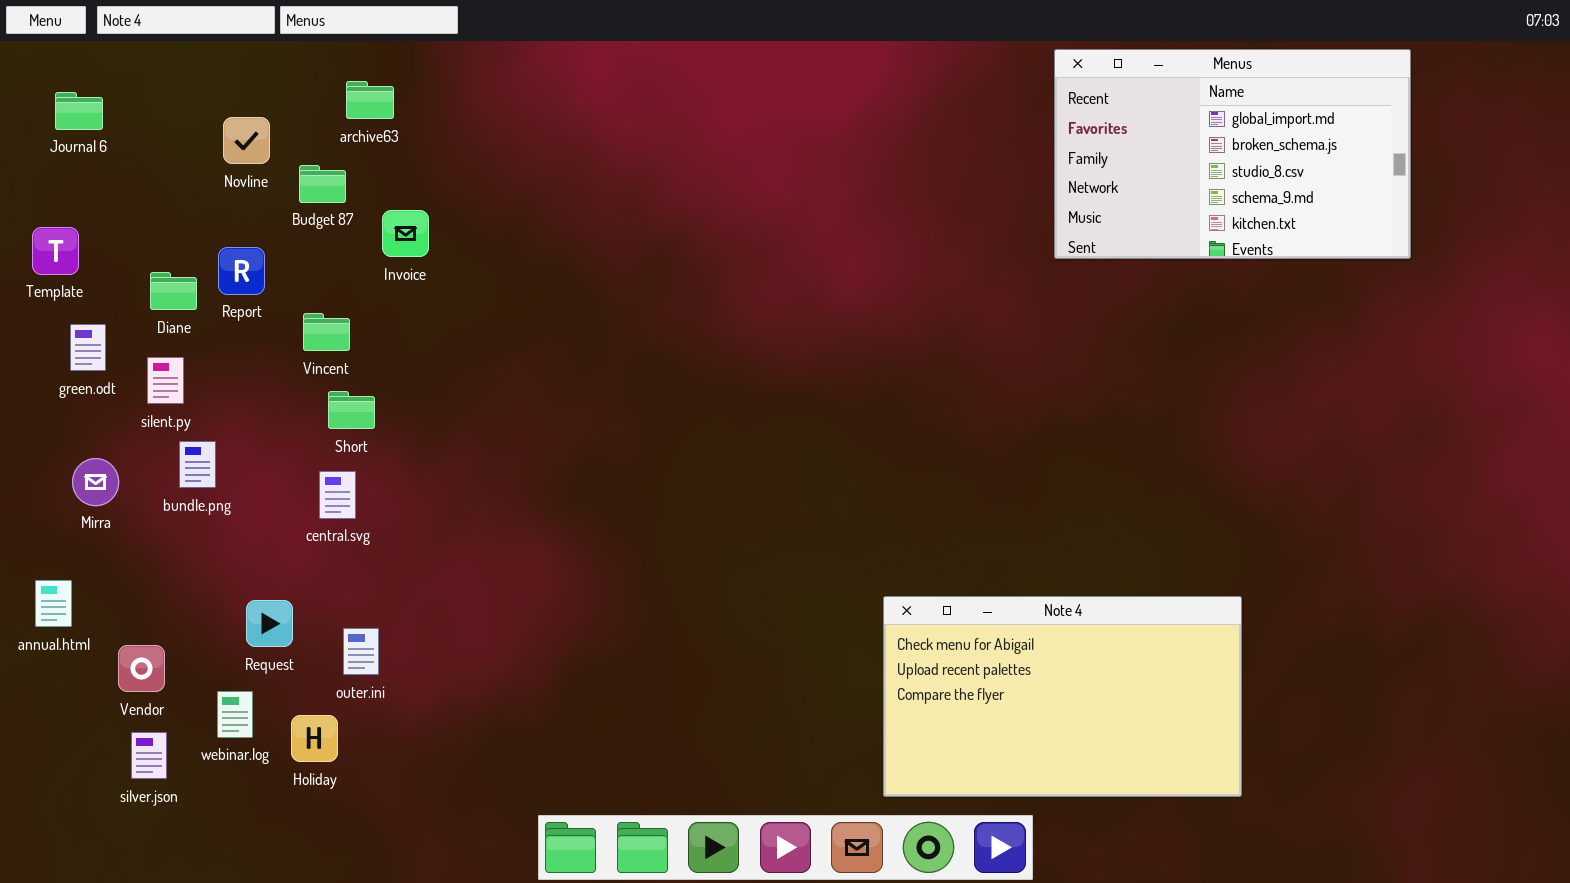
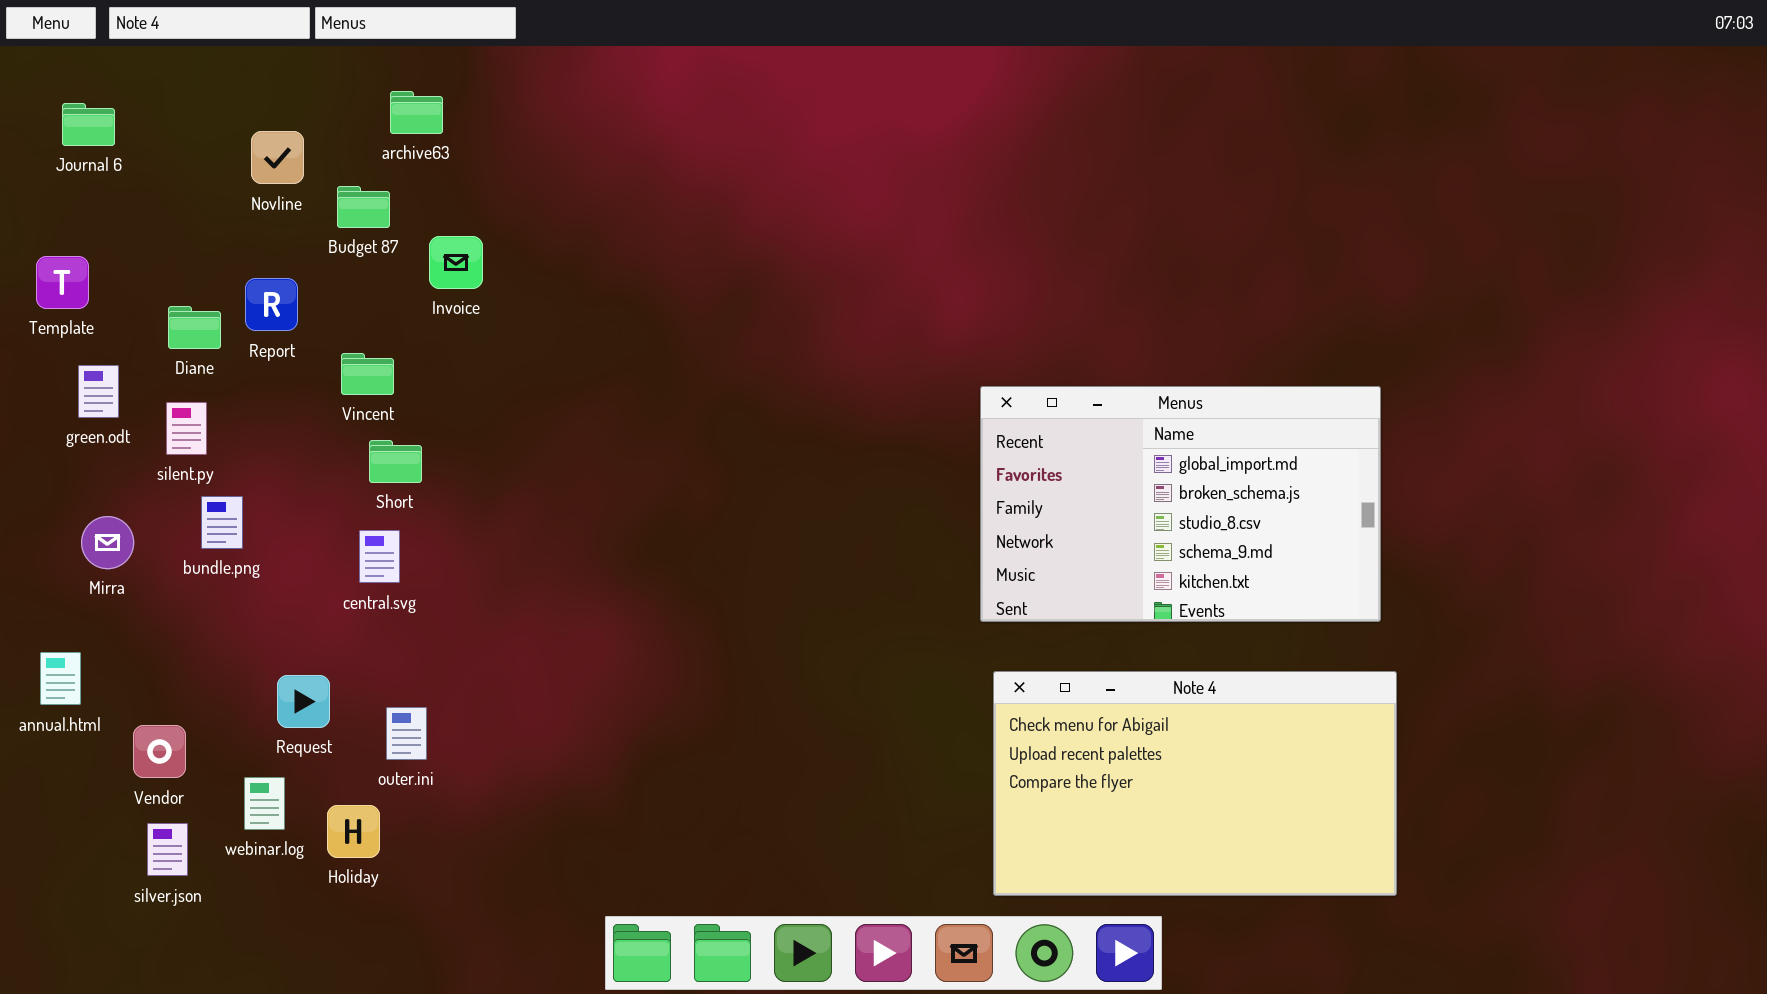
Menus: [1054,49,1411,259] -> [980,386,1381,622], moved

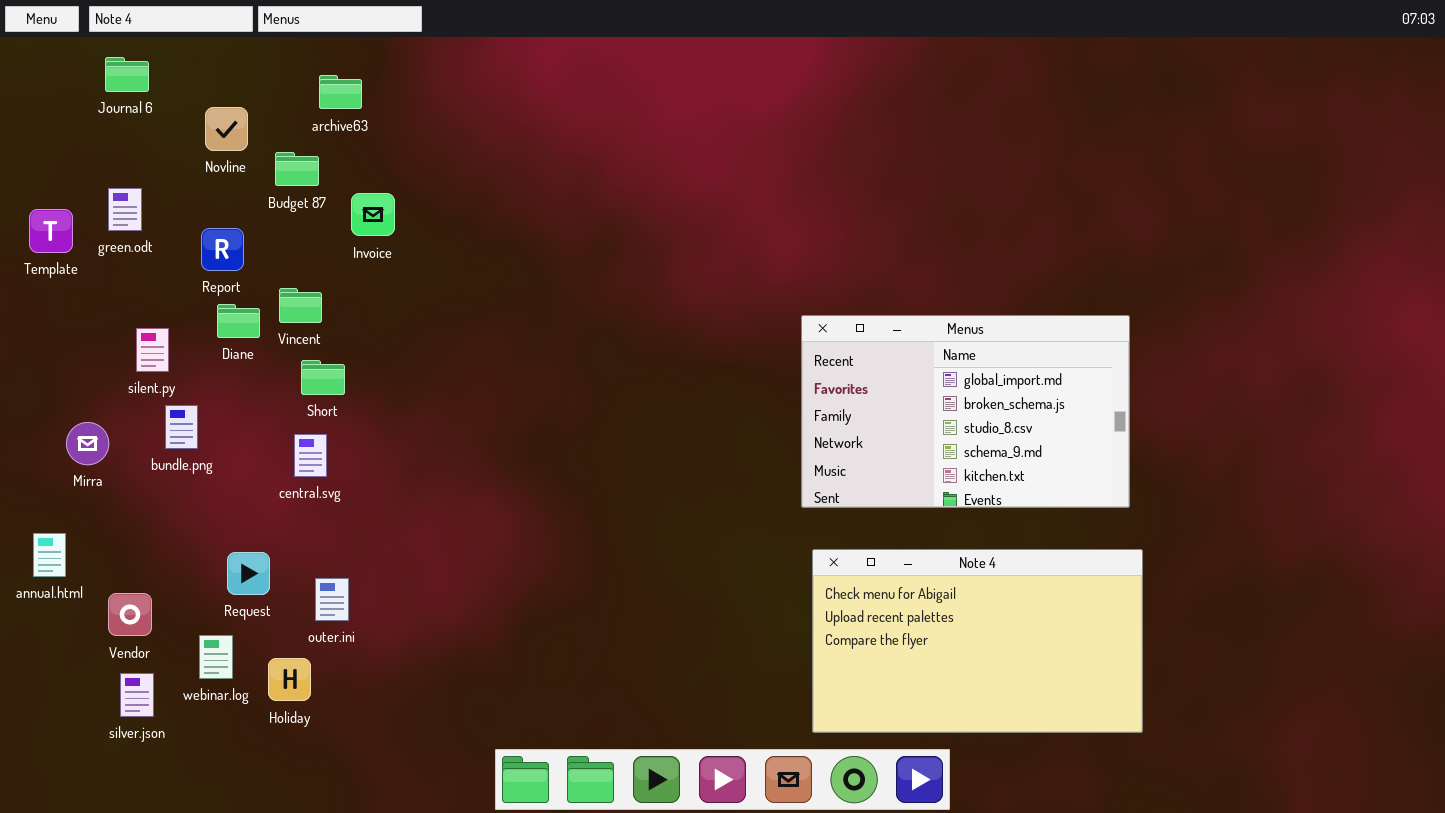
Journal 6: [62,103,115,146] -> [105,57,149,92], moved
Diane: [168,306,221,349] -> [217,304,260,338], moved
green.odt: [78,365,119,418] -> [108,188,142,231], moved

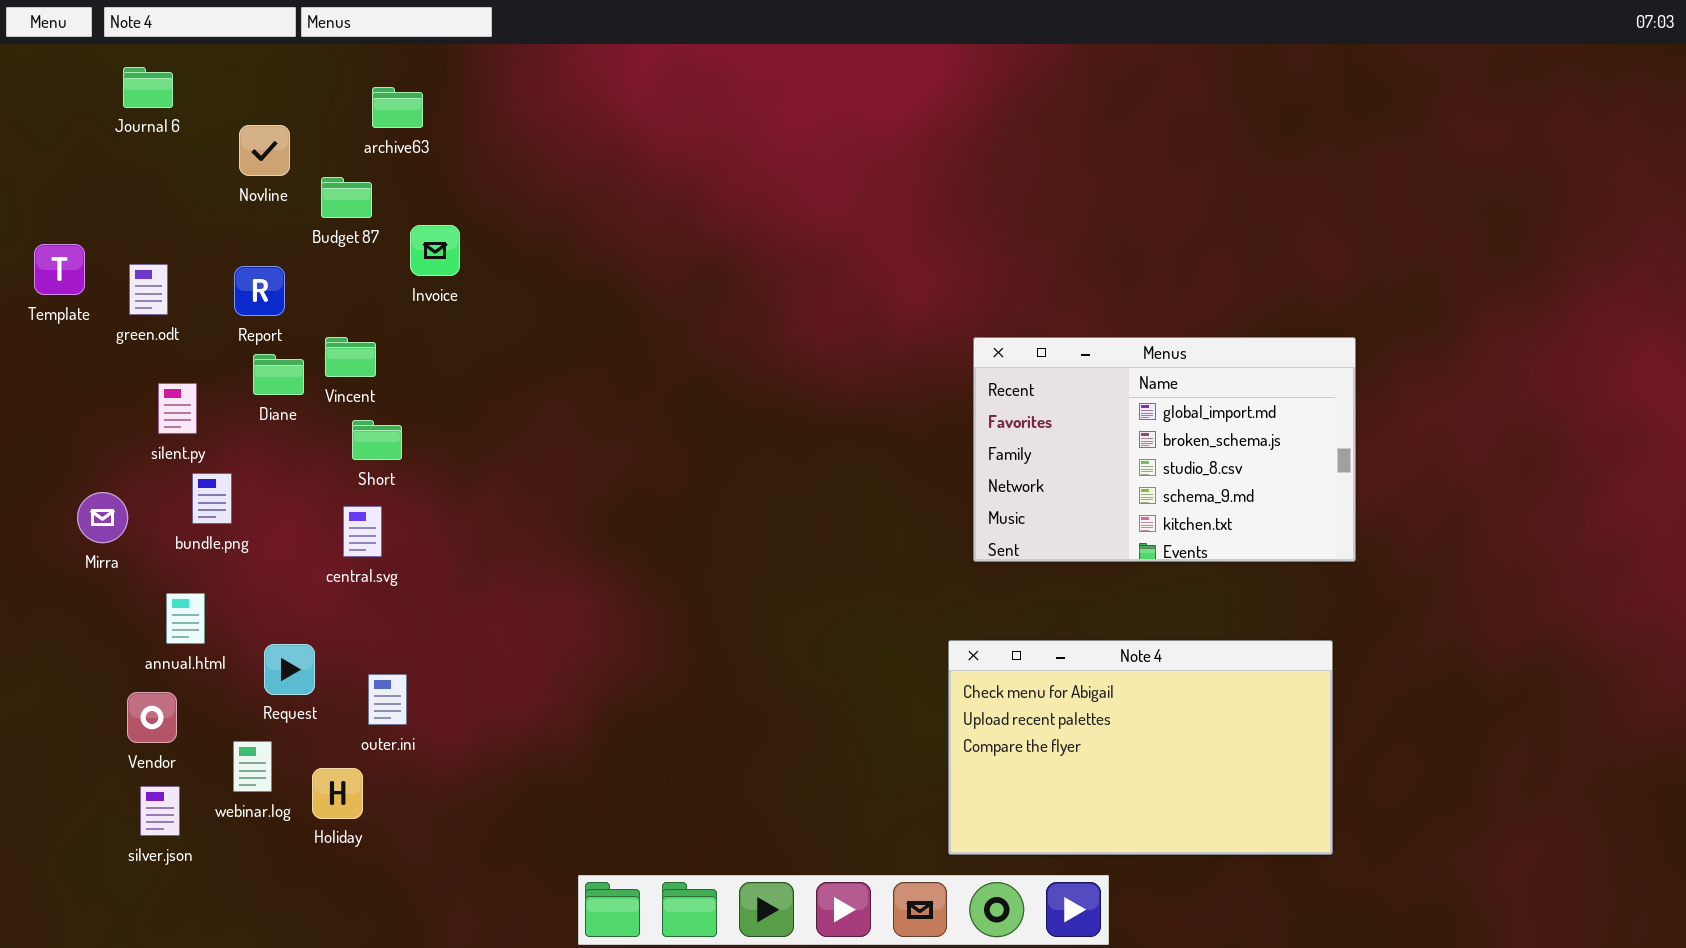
green.odt: [108,188,142,231] -> [129,264,168,315], moved
Menus: [801,315,1130,508] -> [973,337,1356,562], moved
annual.html: [33,533,66,577] -> [166,593,205,644], moved

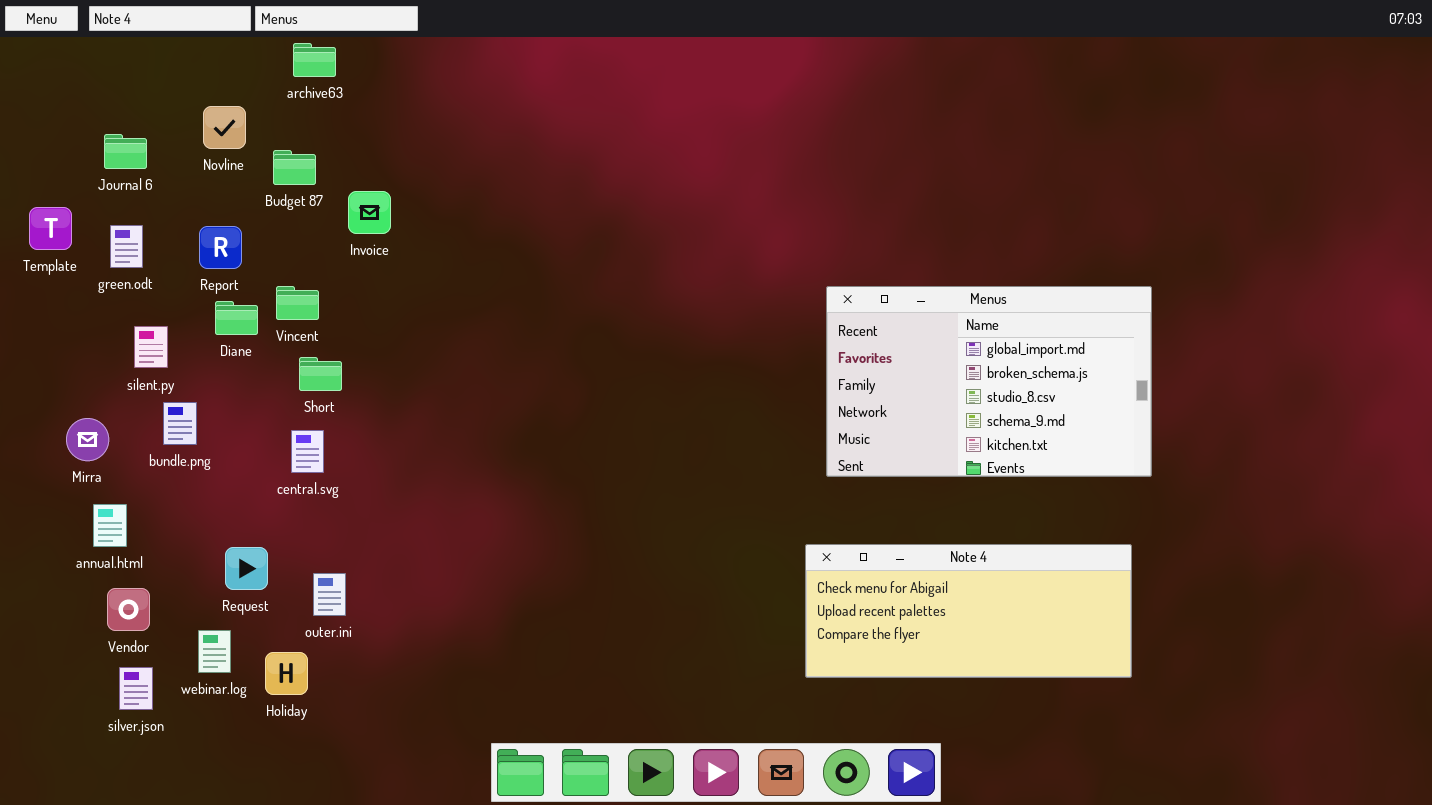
Journal 6: [123,67,173,108] -> [104,134,147,169], moved
archive63: [372,87,423,128] -> [293,43,336,77], moved
annual.html: [166,593,205,644] -> [93,504,127,547], moved
Note 4: [948,640,1333,855] -> [805,544,1132,678], resized

